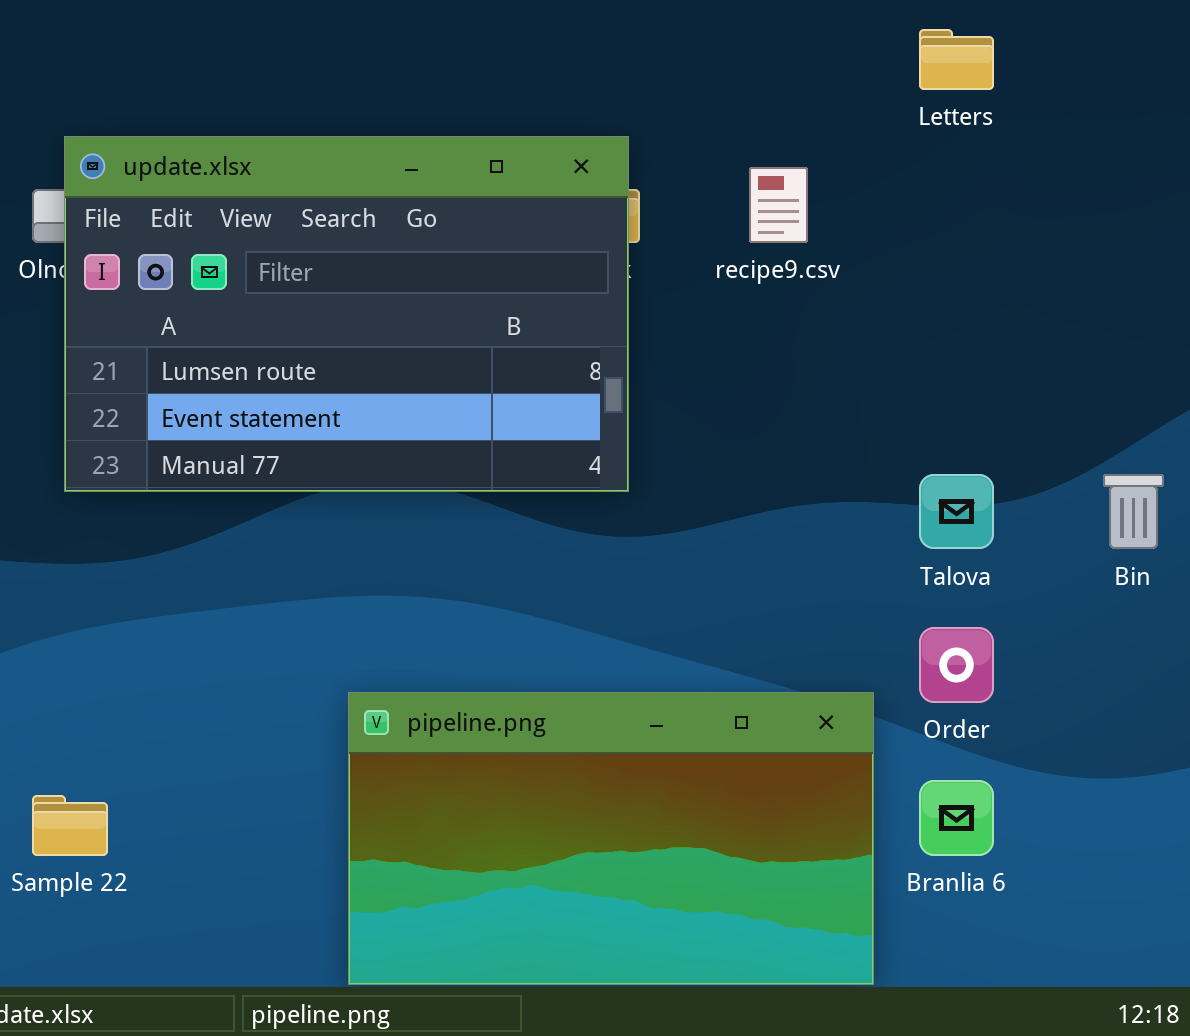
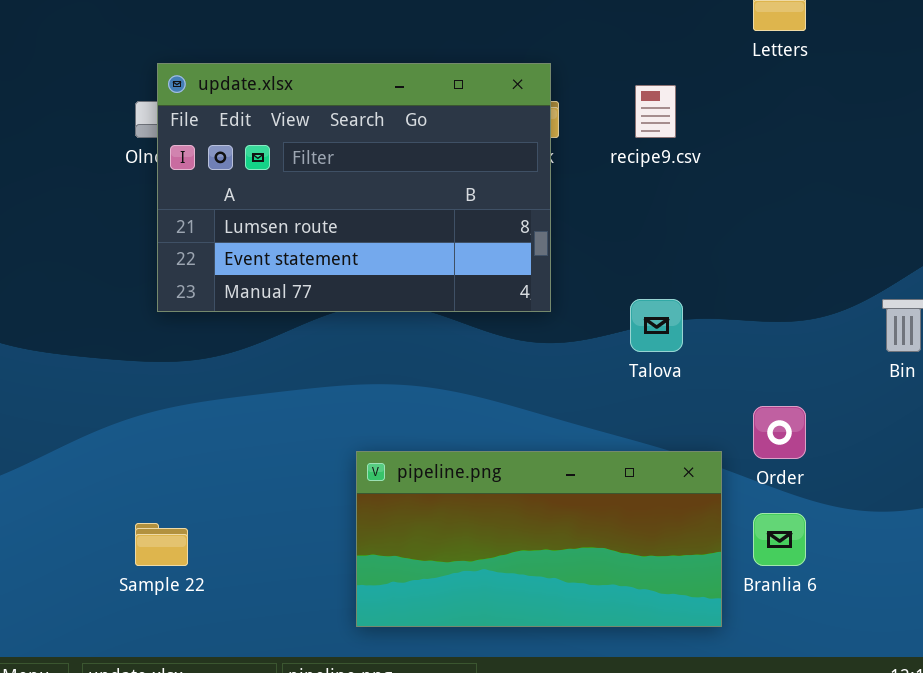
Talova: [919,474,994,549] -> [630,299,683,352], moved
pipeline.png: [348,692,874,985] -> [356,451,722,627], resized

